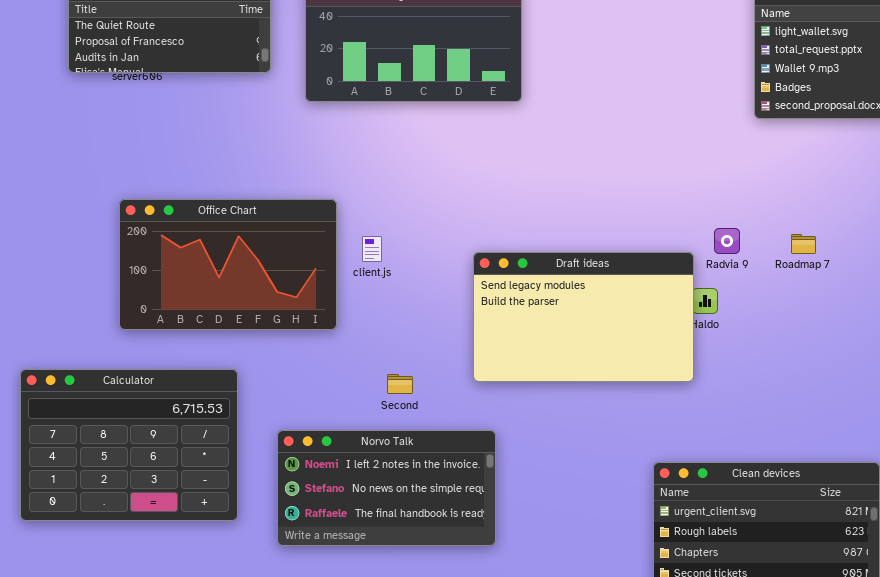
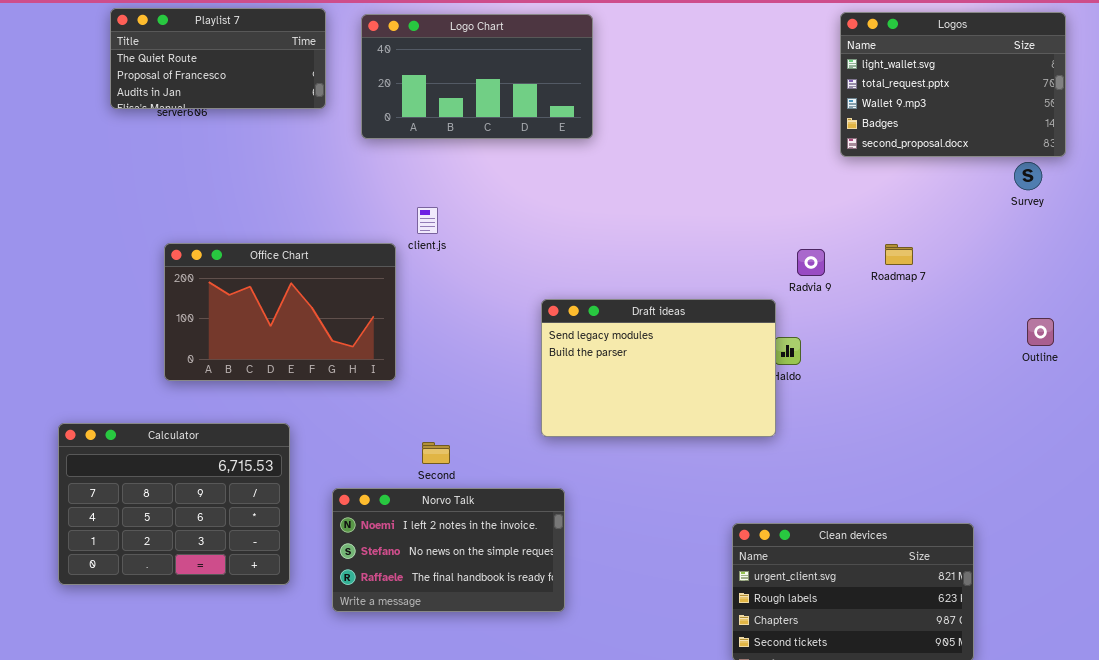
Radvia 9: [714,228,740,254] -> [797,249,825,276], moved
Roadmap 7: [791,234,816,254] -> [885,244,913,265], moved
client.js: [362,236,382,262] -> [417,207,438,234], moved
Second: [387,374,413,394] -> [422,442,450,464], moved

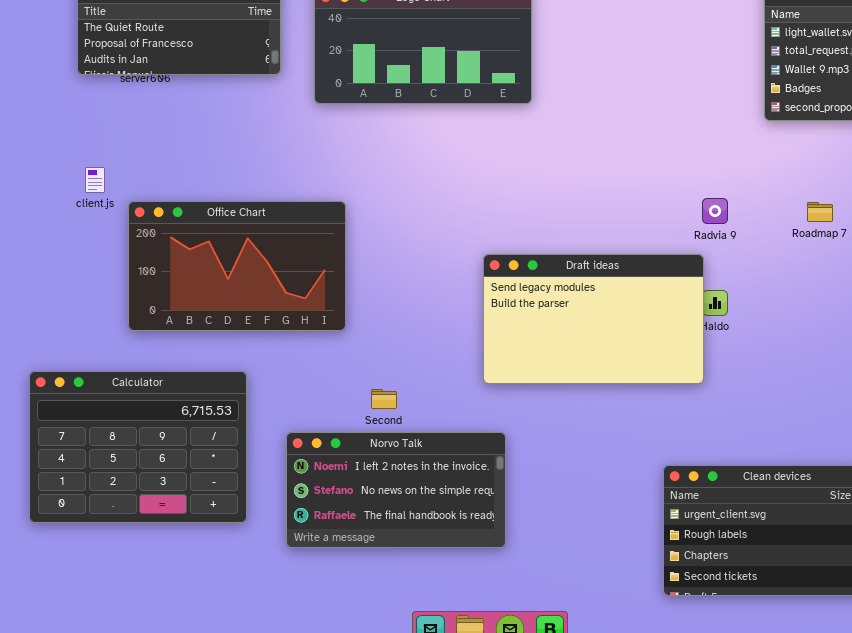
client.js: [417,207,438,234] -> [85,167,105,193], moved
Radvia 9: [797,249,825,276] -> [702,198,728,224], moved

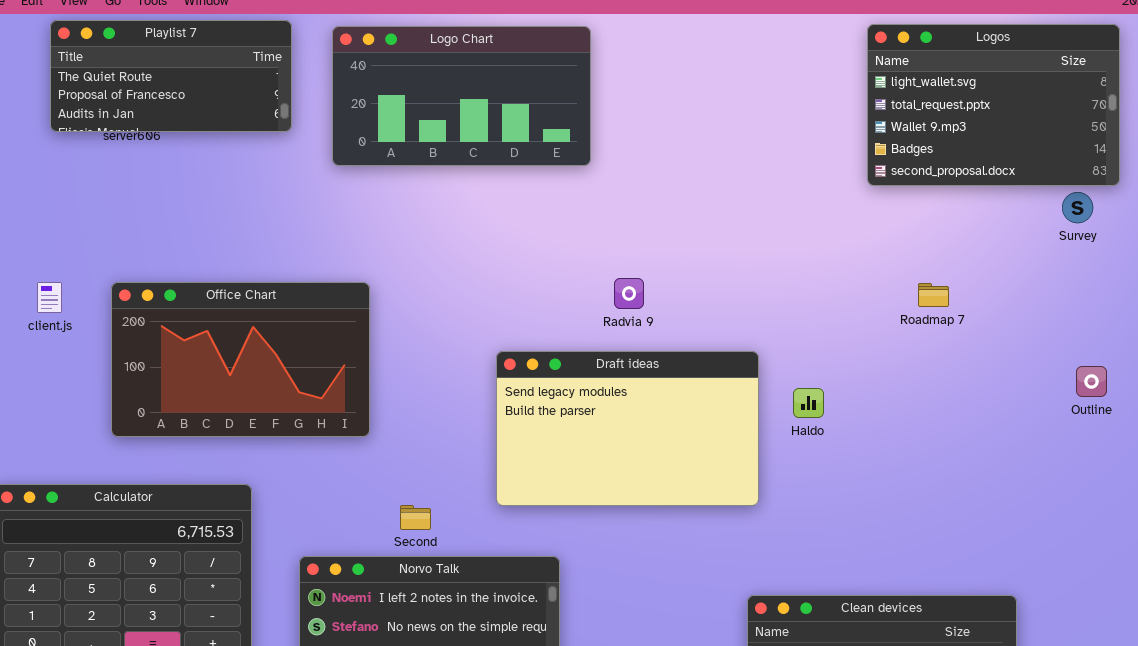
client.js: [85,167,105,193] -> [37,282,62,313], moved
Radvia 9: [702,198,728,224] -> [614,278,644,309], moved
Draft ideas: [483,254,704,384] -> [496,351,759,506], moved

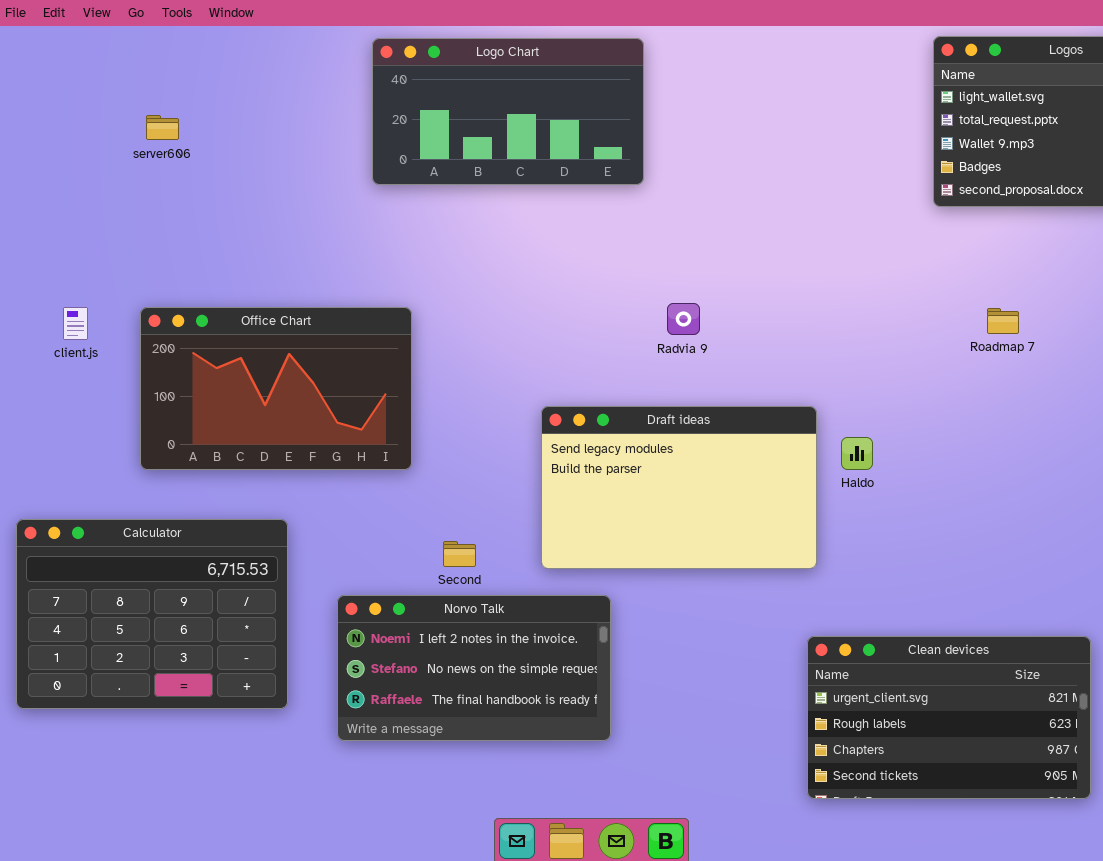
Playlist 7: [50,20,292,132] -> none, closed
Draft ideas: [496,351,759,506] -> [541,406,817,569], moved
Haldo: [793,388,824,418] -> [841,437,873,470], moved

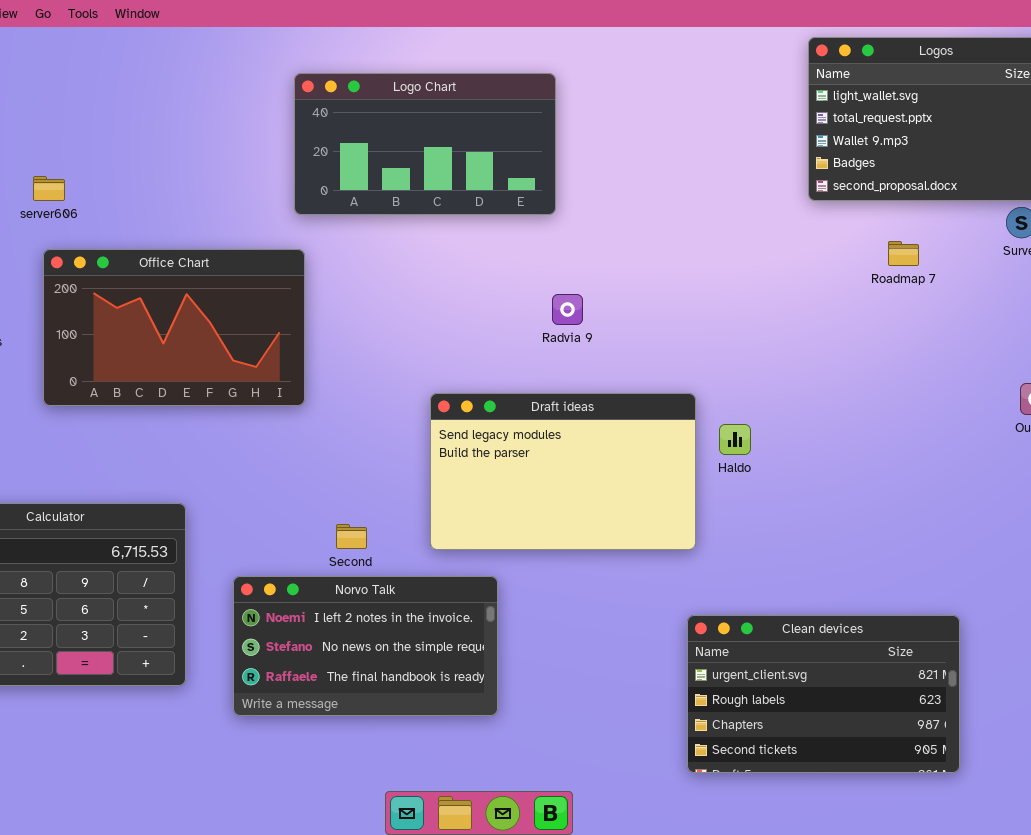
Logo Chart: [372,38,644,185] -> [294,73,556,215], moved
server606: [146,115,179,140] -> [33,176,65,201], moved
Office Chart: [140,307,412,470] -> [43,249,305,406], moved
Roadmap 7: [987,308,1019,334] -> [888,241,919,266], moved

